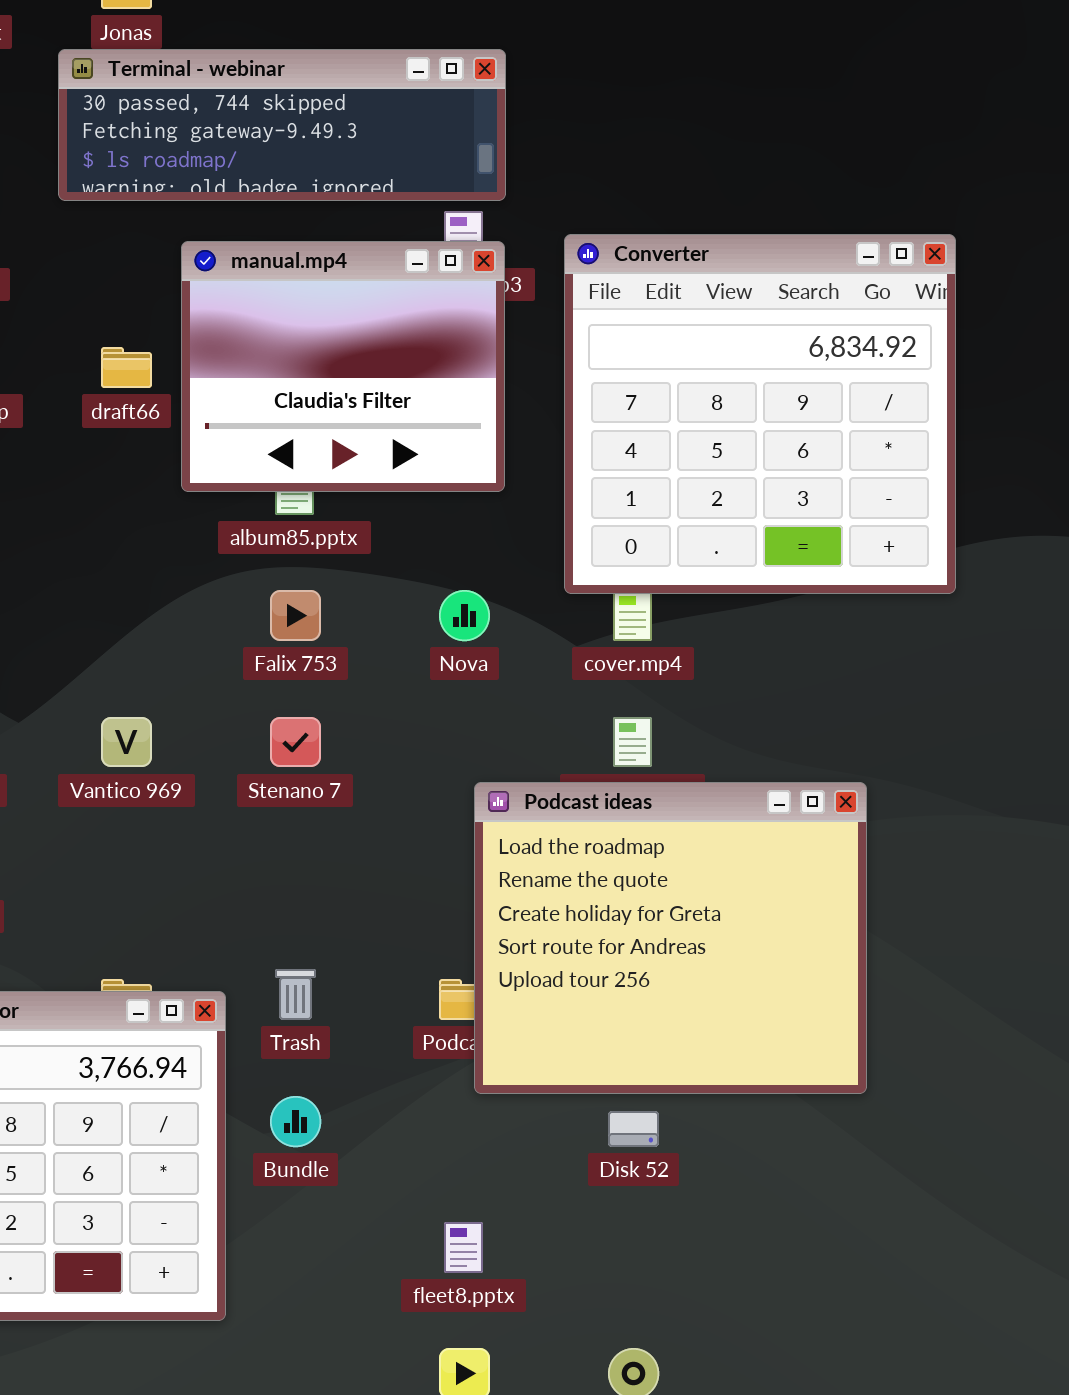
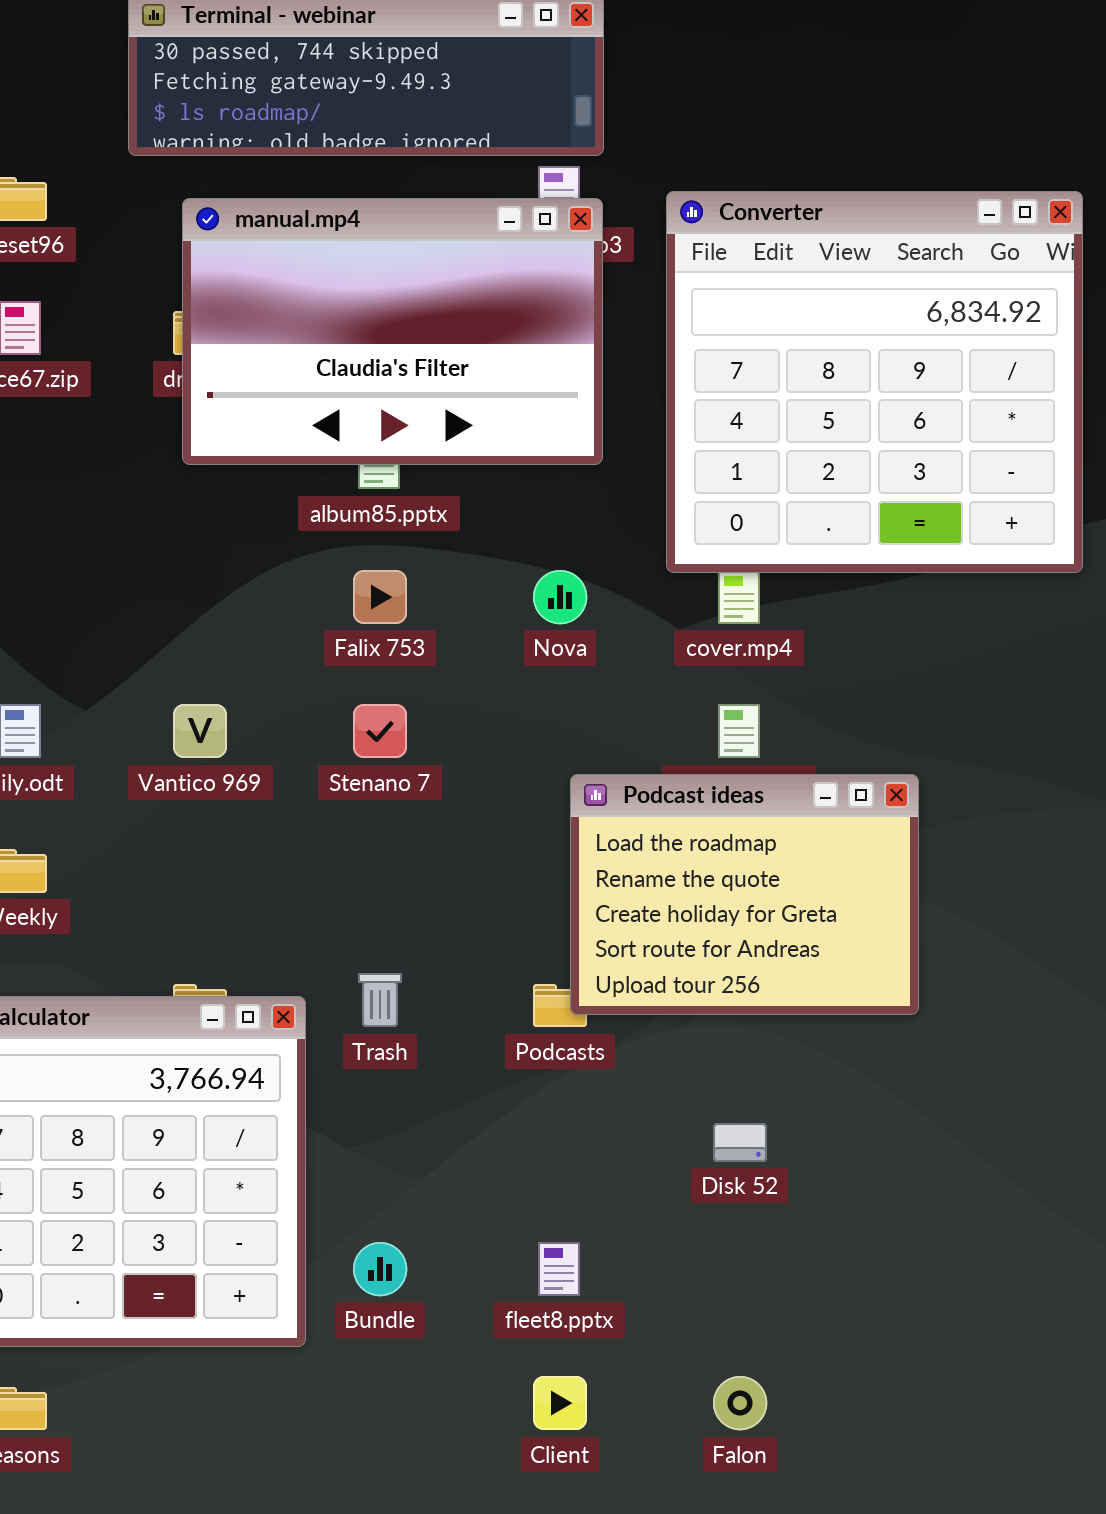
manual.mp4: [181,241,505,492] -> [182,198,603,465], resized
Podcast ideas: [474,782,867,1094] -> [570,774,919,1015], resized
Bundle: [270,1096,321,1147] -> [353,1242,407,1296], moved

